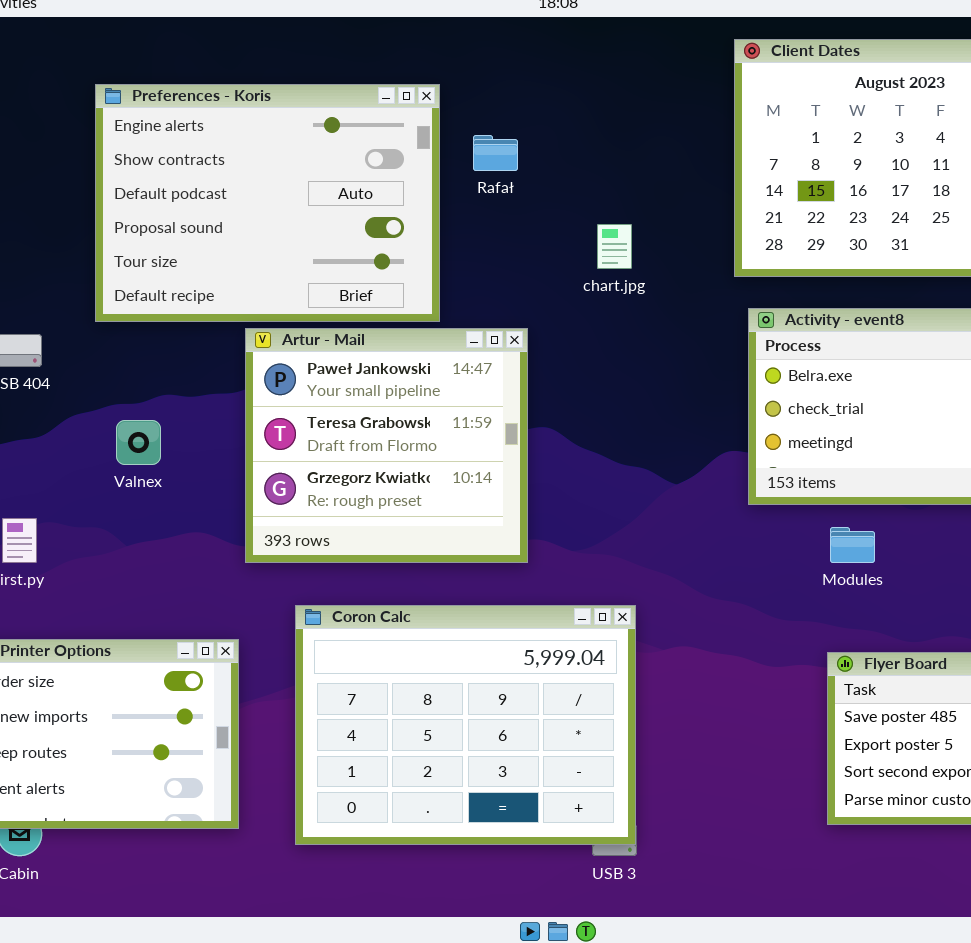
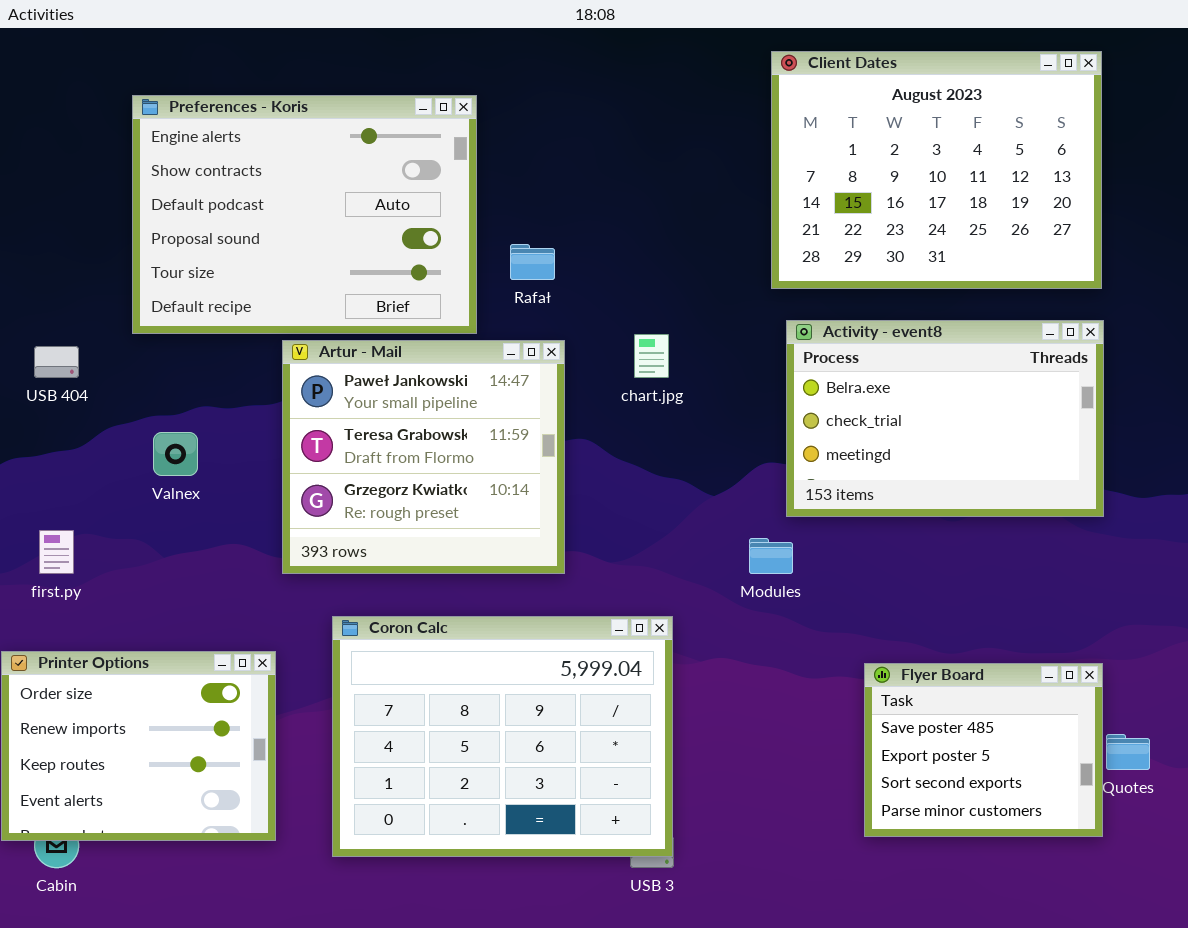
Rafał: [473,135,518,171] -> [510,244,555,280], moved
chart.jpg: [597,224,632,269] -> [634,334,669,378], moved
Modules: [830,527,875,563] -> [749,538,793,574], moved

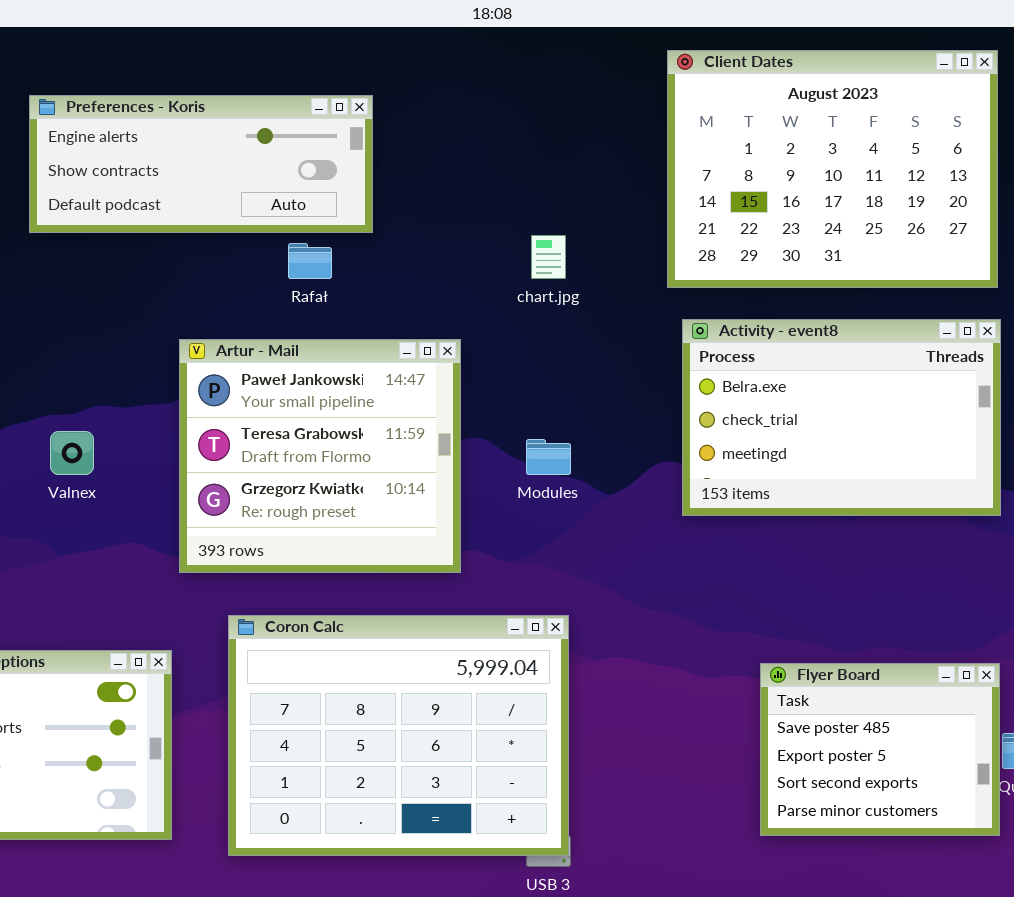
Preferences - Koris: [132,95,477,334] -> [29,95,373,233], resized
Rafał: [510,244,555,280] -> [288,243,332,279], moved
chart.jpg: [634,334,669,378] -> [531,235,566,279], moved
Modules: [749,538,793,574] -> [526,439,571,475], moved

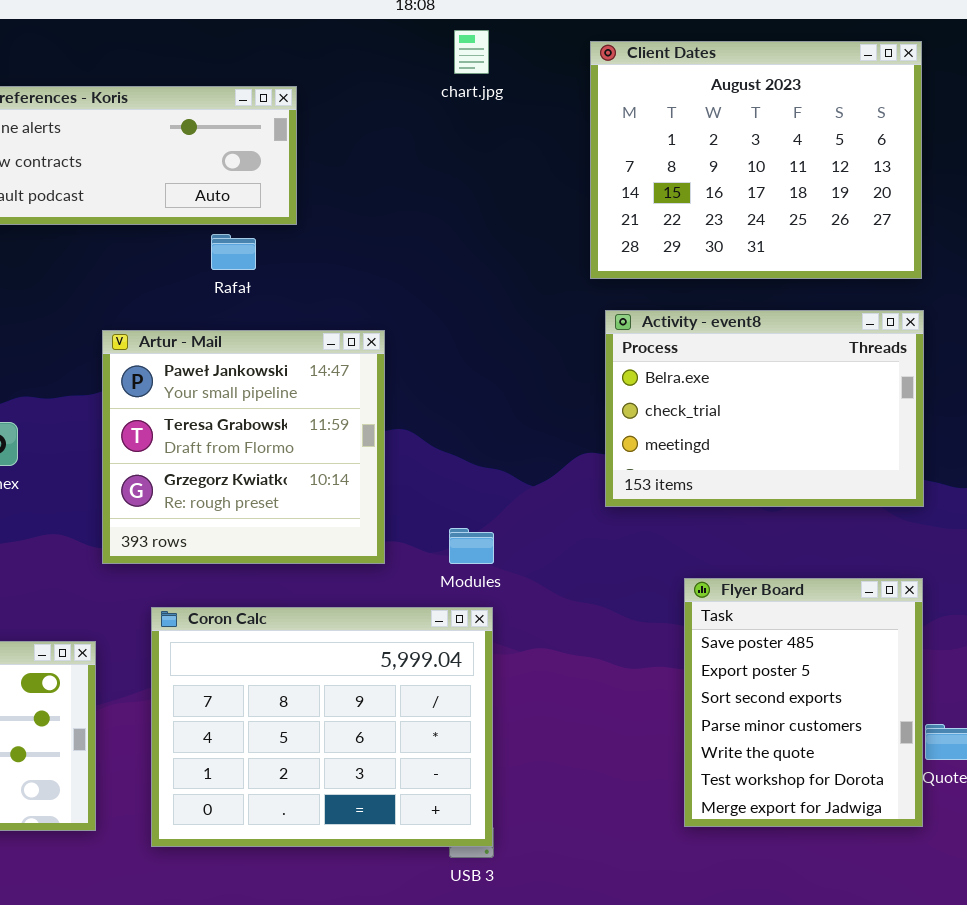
chart.jpg: [531,235,566,279] -> [454,30,489,74], moved
Modules: [526,439,571,475] -> [449,528,494,564], moved
Flyer Board: [760,663,1000,836] -> [684,578,923,827], resized

